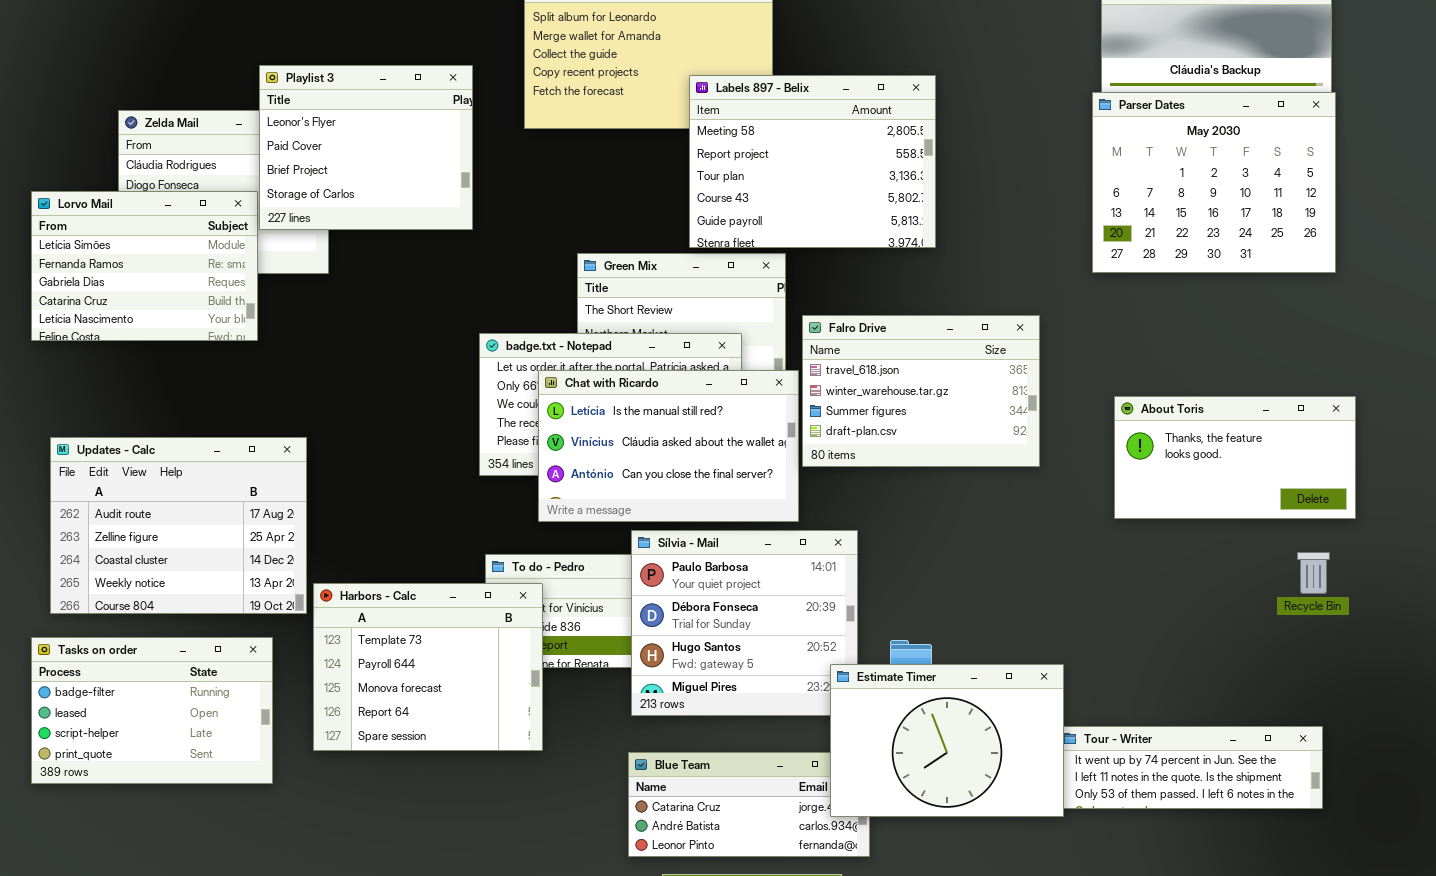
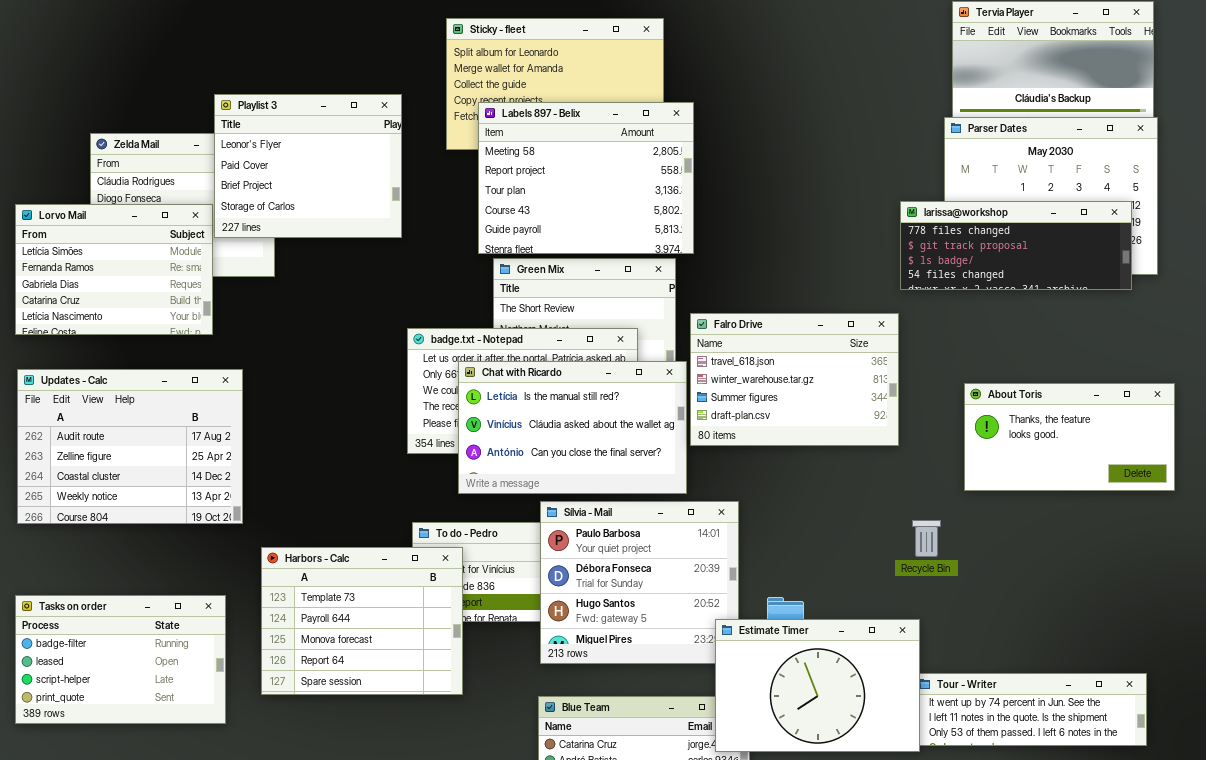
Labels 897 - Belix: [689,75,936,248] -> [478,102,694,254], moved
larissa@workshop: none -> [900,201,1132,290], opened
Updates - Calc: [50,437,307,614] -> [17,369,243,524], moved
Recycle Bin: [1297,552,1330,594] -> [912,520,941,557], moved

